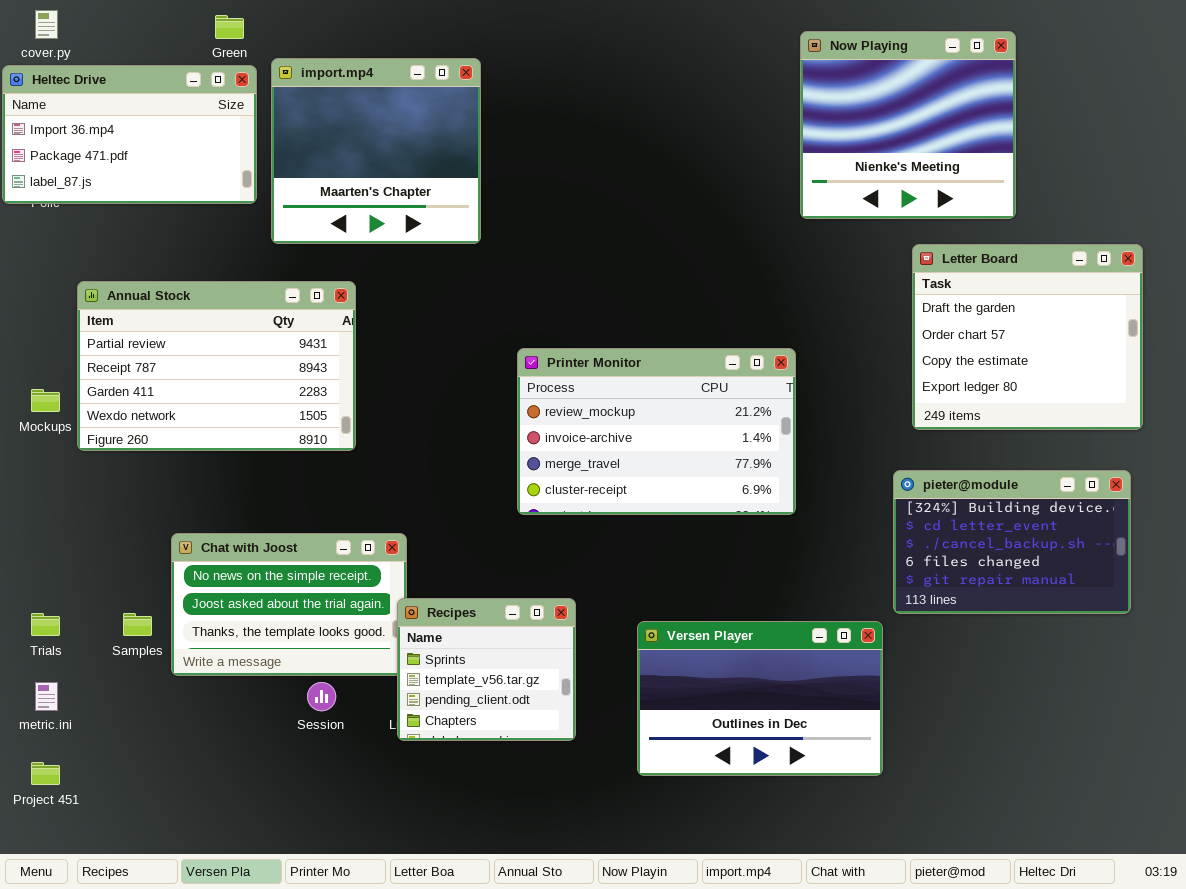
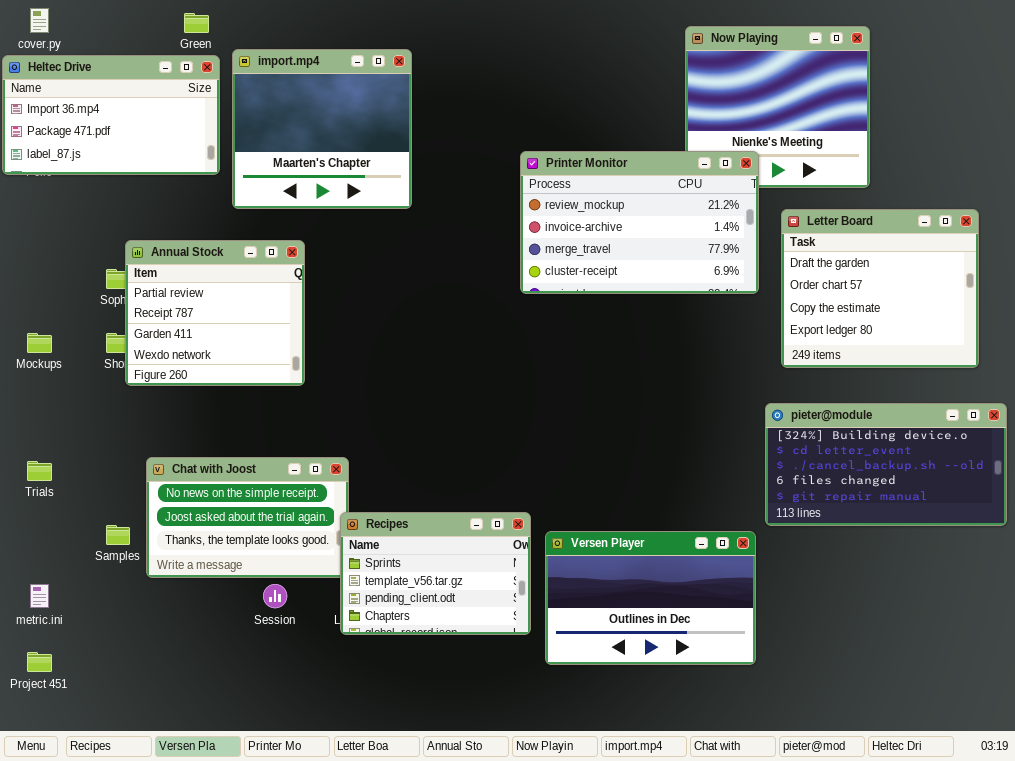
Annual Stock: [77,281,356,451] -> [125,240,305,386], resized
Printer Monitor: [517,348,796,515] -> [520,151,759,294], moved
pieter@module: [893,470,1131,614] -> [765,403,1007,526], resized
Recipes: [397,598,576,741] -> [340,512,531,635], resized
Trials: [31,613,60,636] -> [27,461,52,481], moved

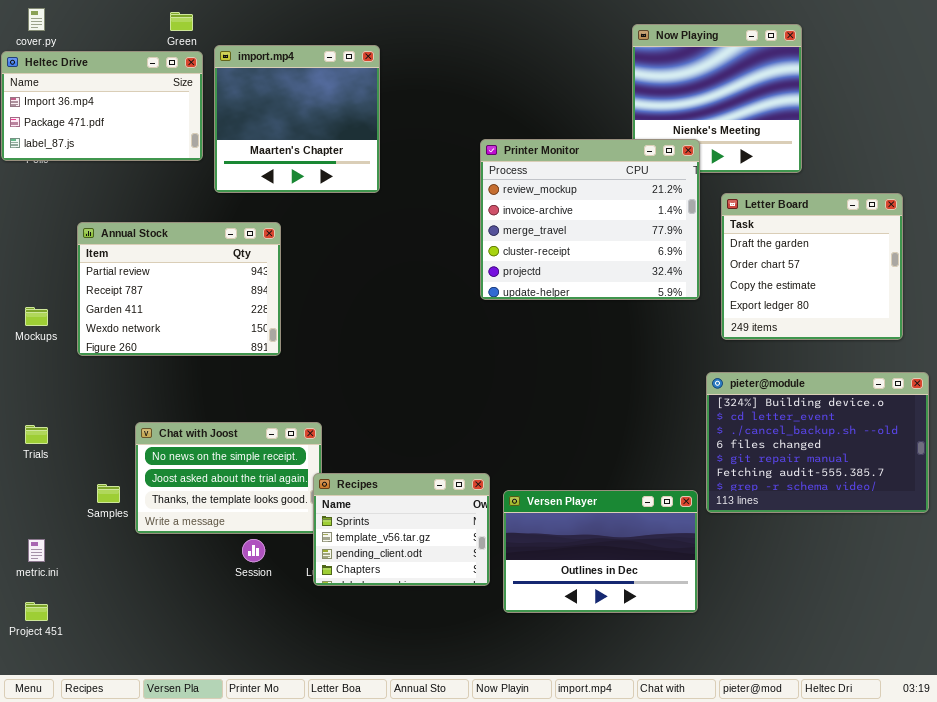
Printer Monitor: [520,151,759,294] -> [480,139,700,300], resized
Annual Stock: [125,240,305,386] -> [77,222,281,356], resized
pieter@module: [765,403,1007,526] -> [706,372,929,513], resized

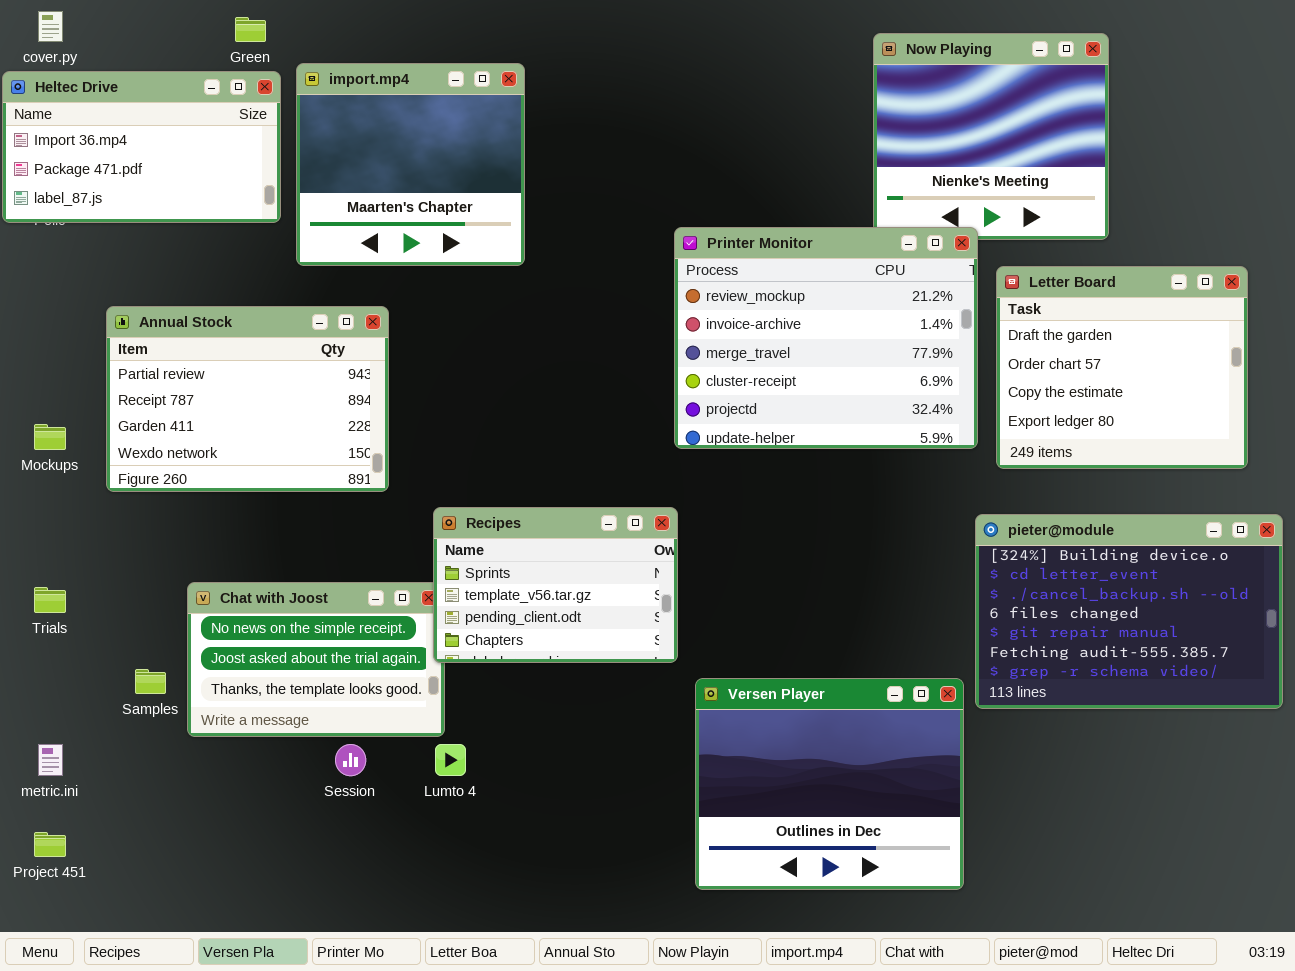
Printer Monitor: [480,139,700,300] -> [674,227,978,449], moved
Recipes: [313,473,490,586] -> [433,507,678,663], moved
Versen Player: [503,490,698,613] -> [695,678,964,890], resized

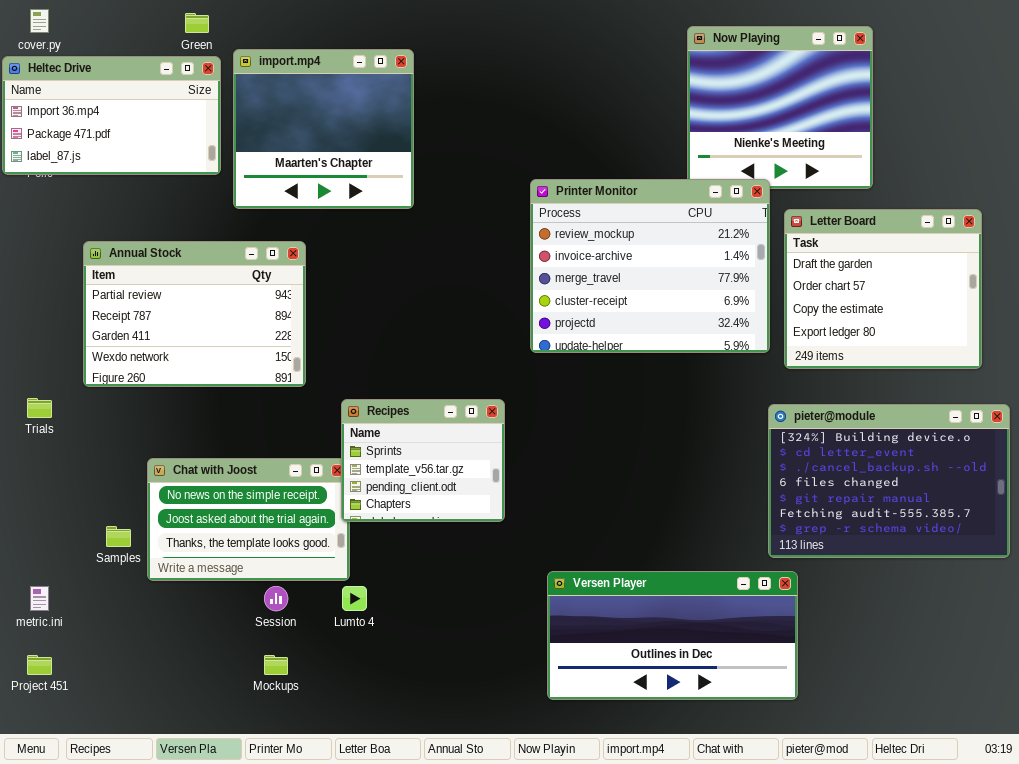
Mockups: [34,424,66,450] -> [264,655,288,675], moved
Recipes: [433,507,678,663] -> [341,399,505,522], resized
Trials: [34,587,66,613] -> [27,398,52,418], moved
Versen Player: [695,678,964,890] -> [547,571,798,700], resized

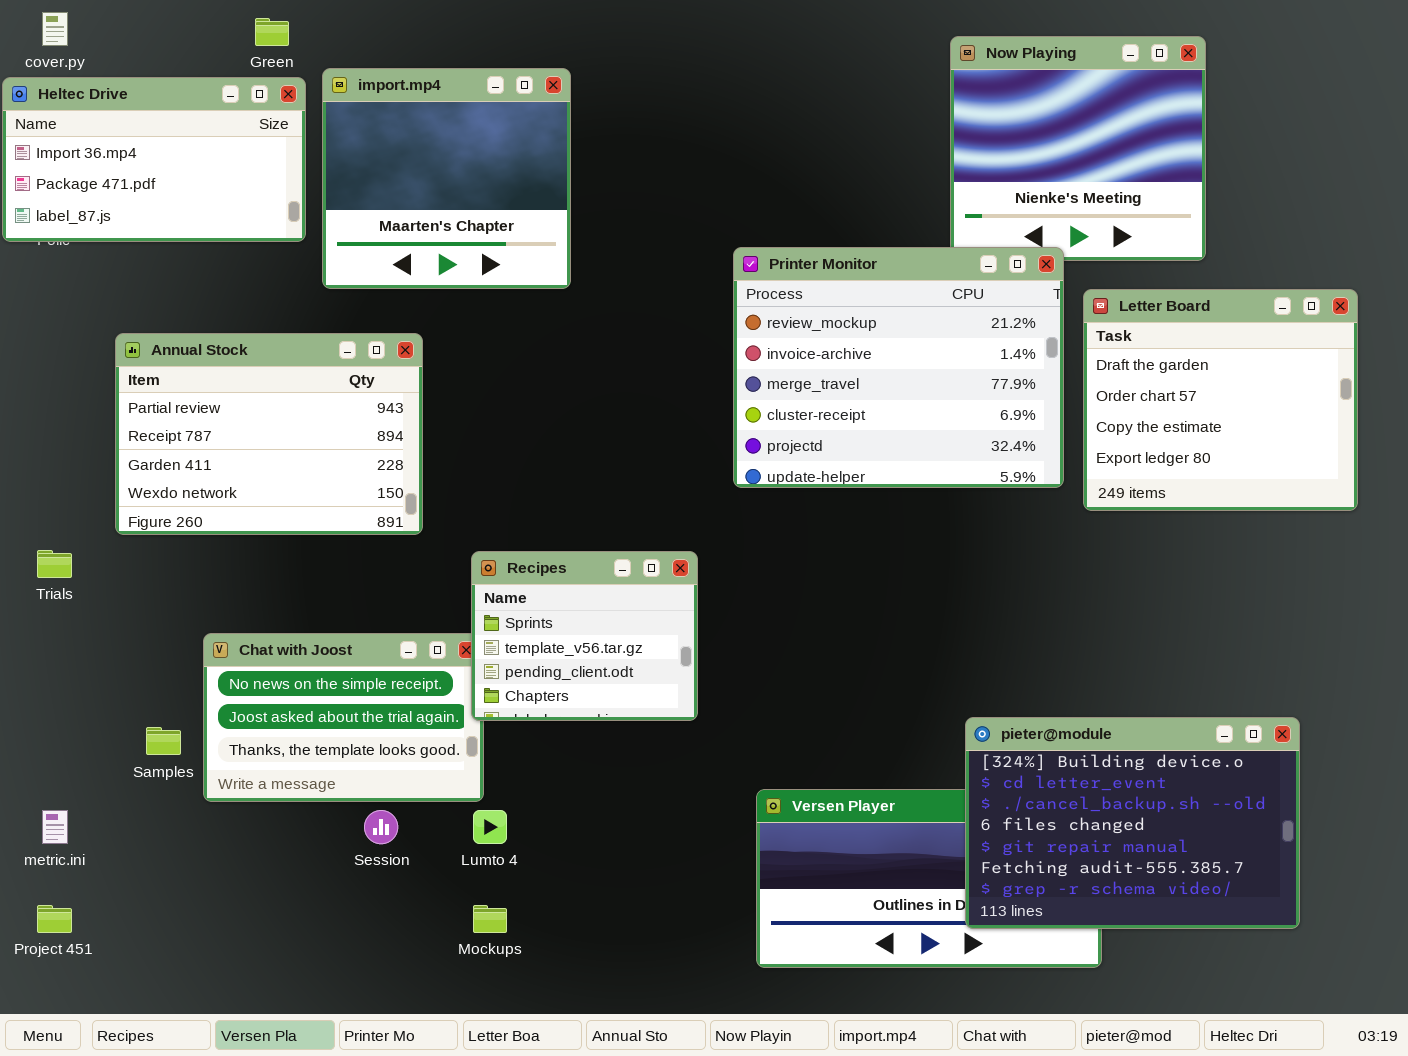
pieter@module: [768,404,1010,558] -> [965,717,1300,929], moved
Mockups: [264,655,288,675] -> [473,905,507,933], moved

